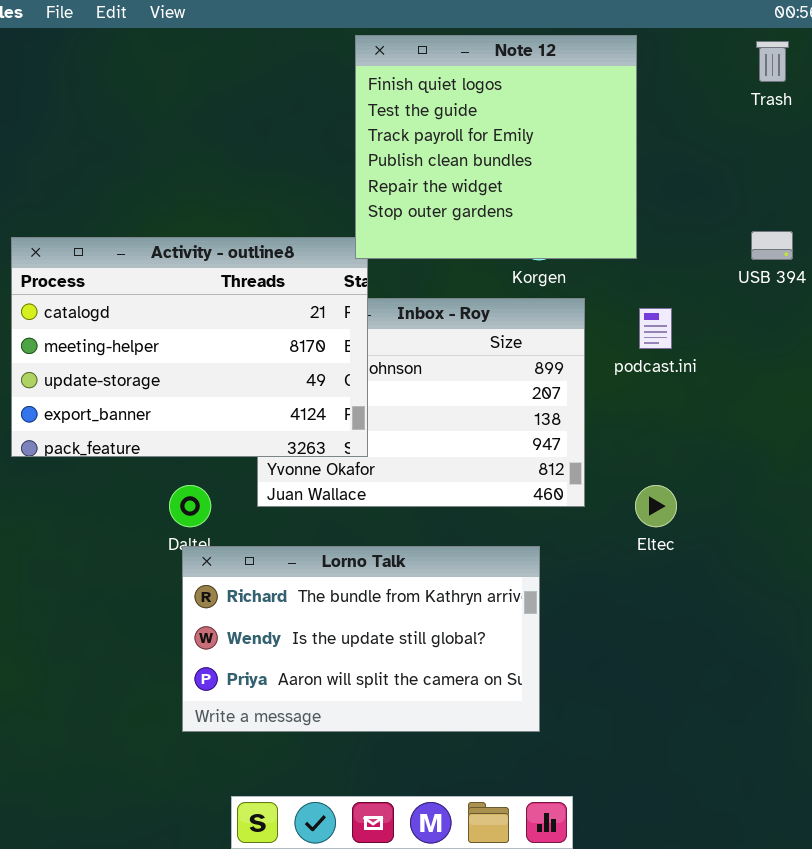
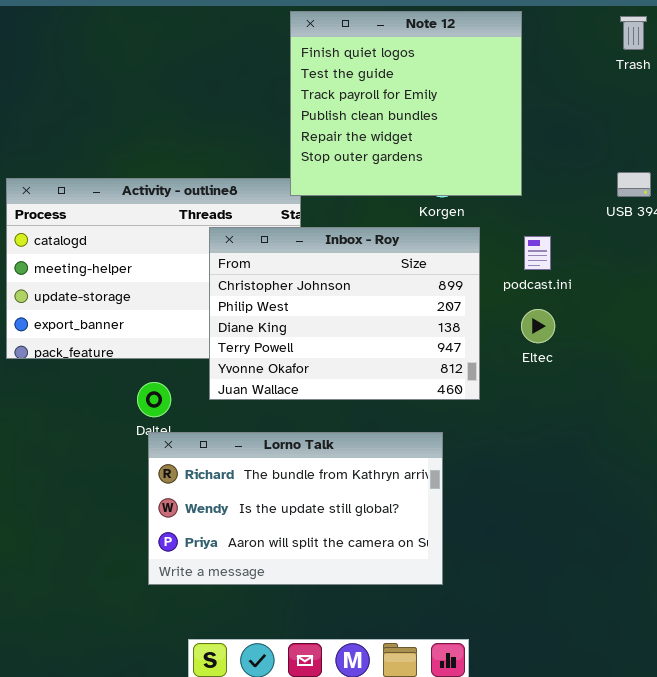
Inbox - Roy: [257,298,585,507] -> [209,227,480,400], raised
Eltec: [635,485,677,527] -> [521,309,555,343], moved

